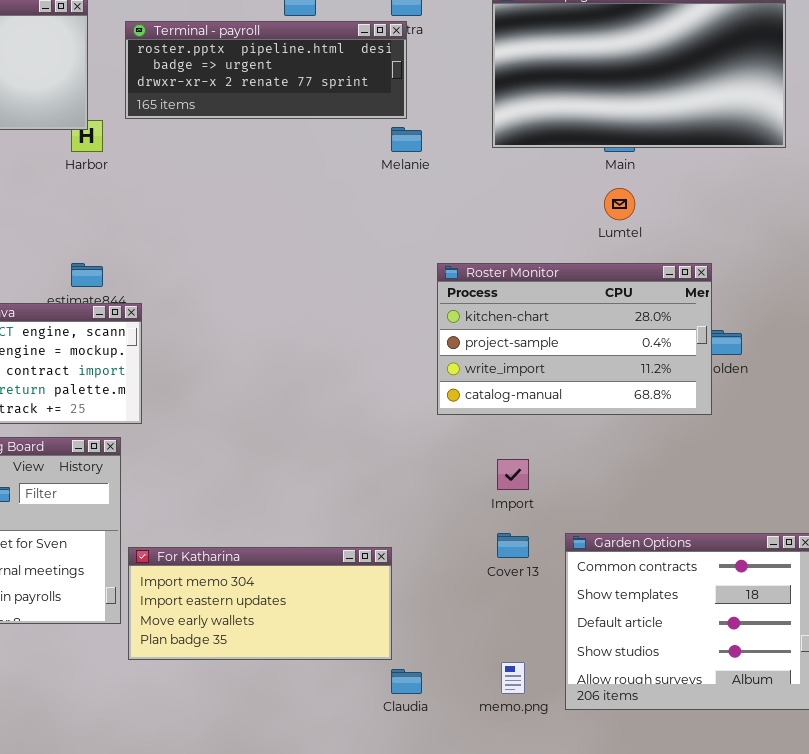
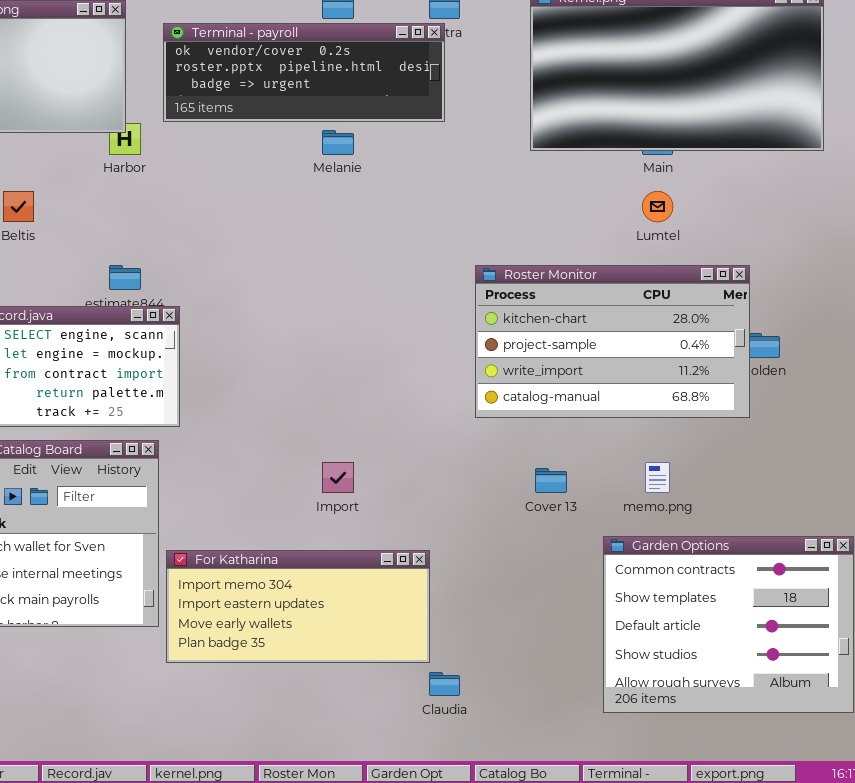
Terminal - payroll: [125,21,407,119] -> [163,23,445,122], scrolled up 1 row
Melanie: [391,127,422,152] -> [322,130,354,155], moved
Import: [497,459,529,490] -> [322,462,354,493], moved
Cover 13: [497,533,529,558] -> [535,468,567,493], moved
memo.png: [501,662,525,694] -> [645,462,670,493], moved

